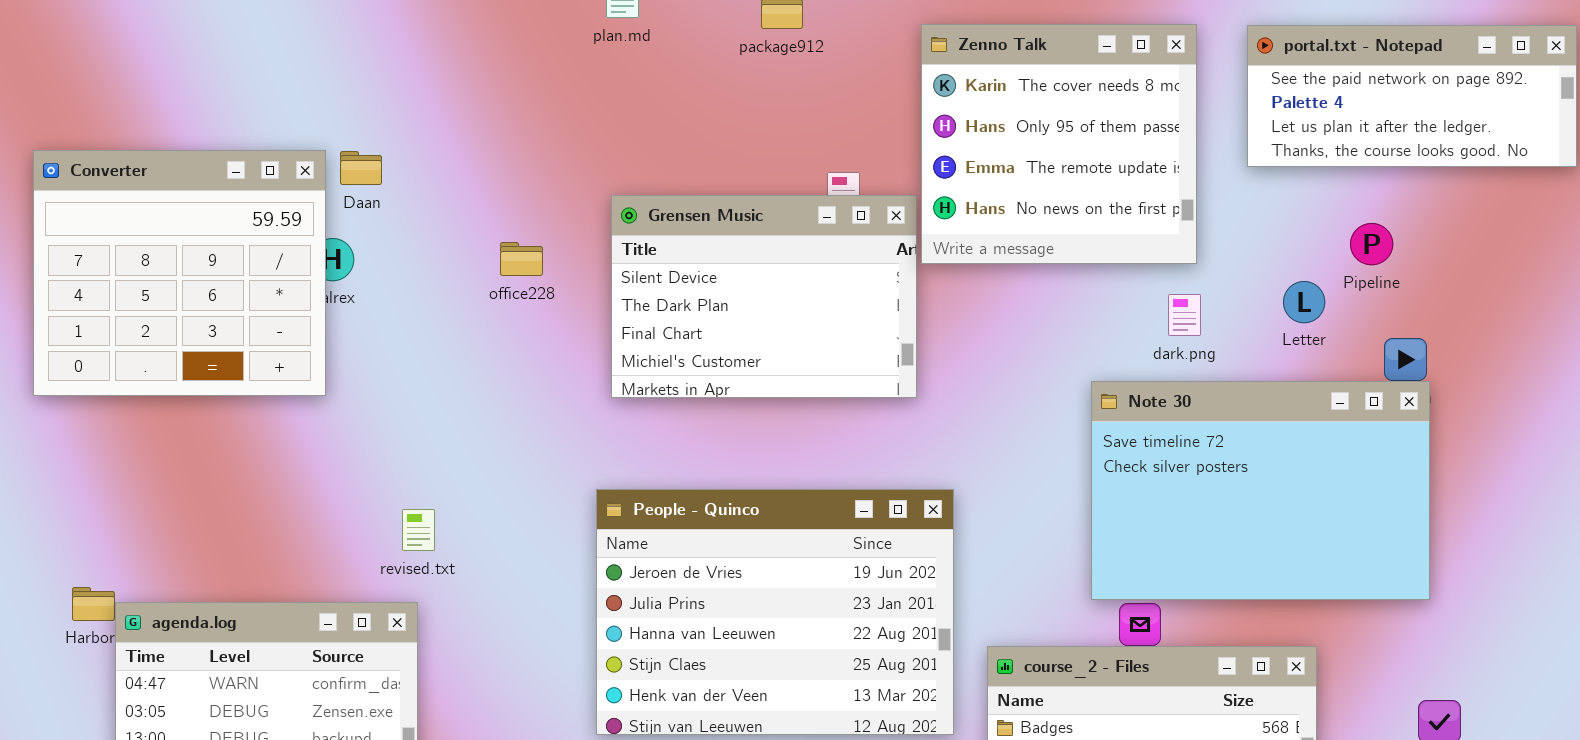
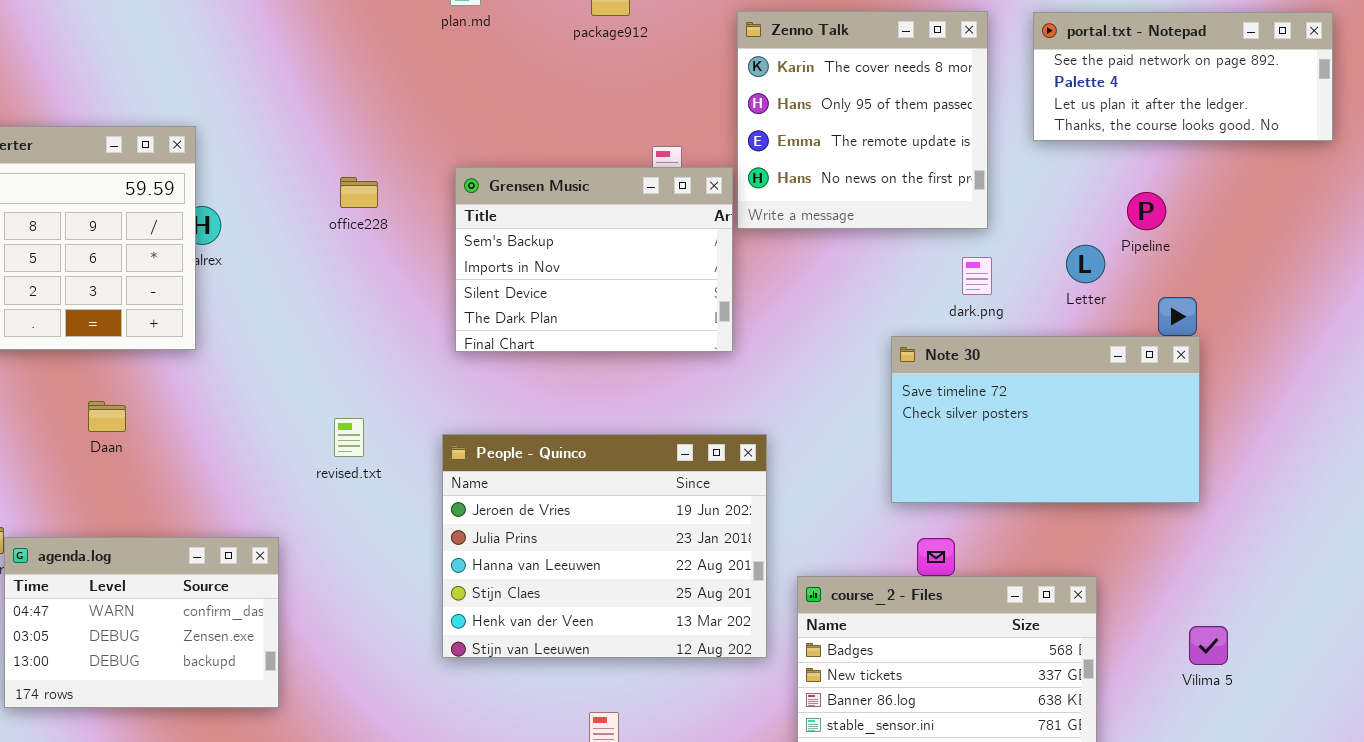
Daan: [340,151,382,185] -> [88,401,126,432], moved
Grensen Music: [611,195,917,398] -> [455,167,733,352], scrolled up 2 rows
office228: [500,242,543,276] -> [340,177,378,208], moved
Note 30: [1091,381,1430,600] -> [891,336,1200,503], resized
revised.txt: [402,509,435,551] -> [334,418,364,457], moved

